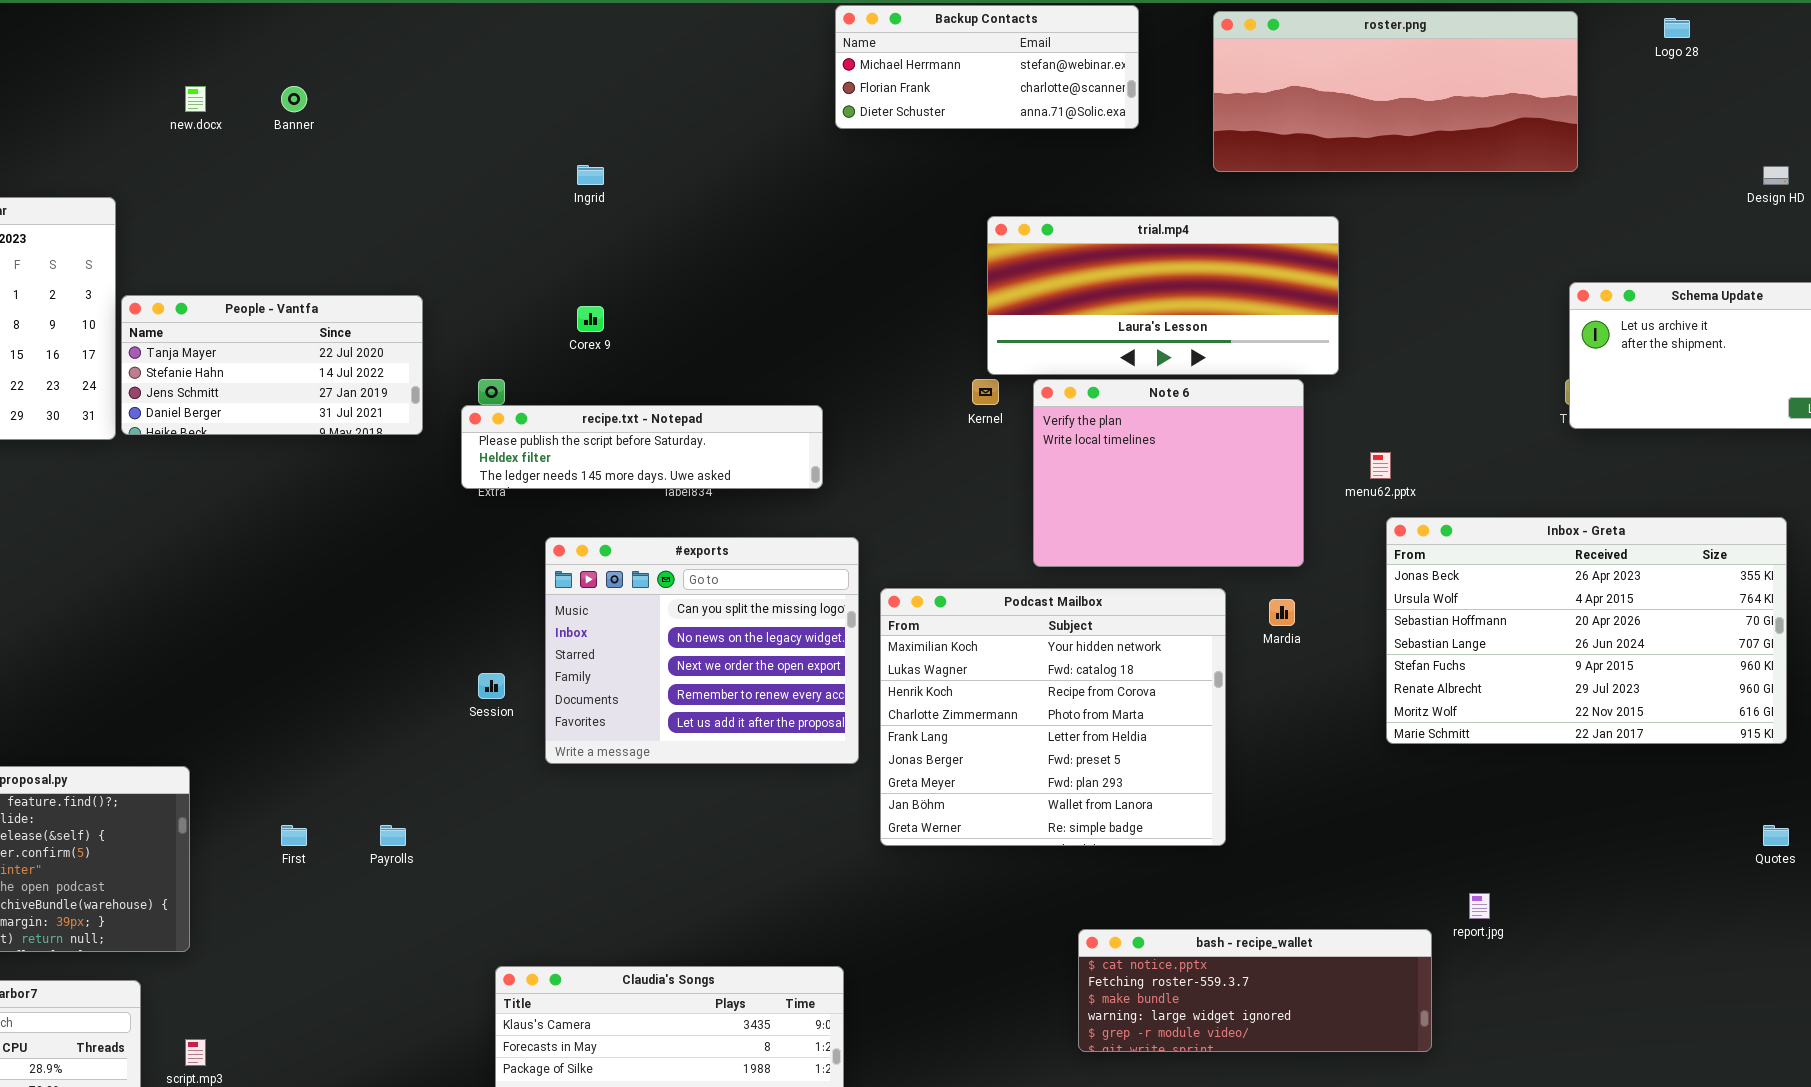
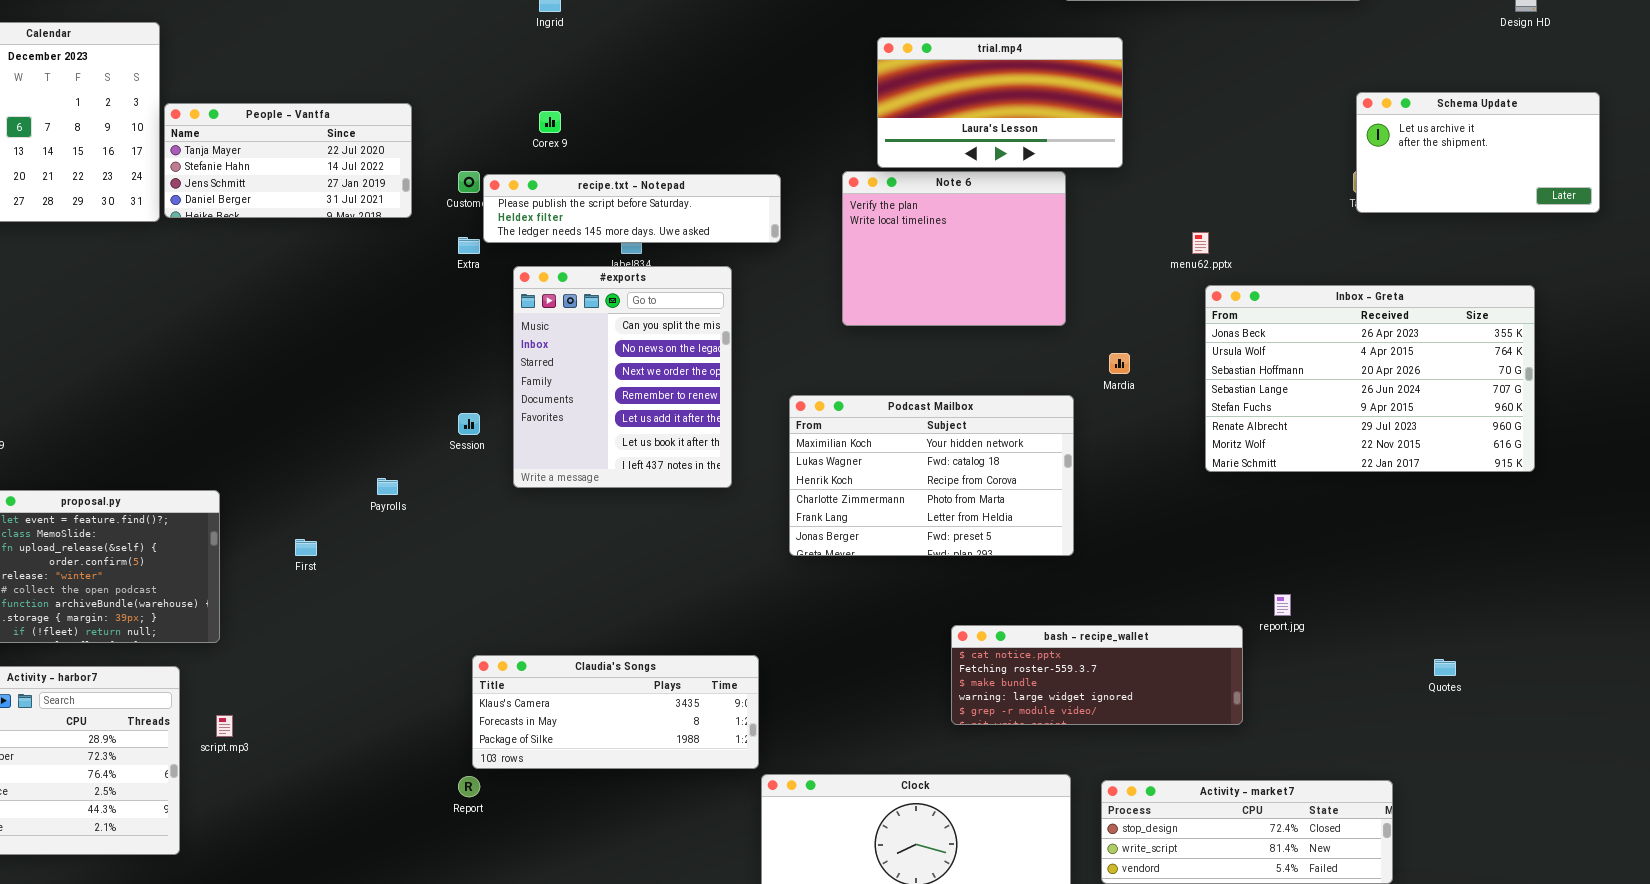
trial.mp4: [987,216,1339,375] -> [877,37,1123,168], resized
Note 6: [1033,379,1304,567] -> [842,171,1066,326], moved
recipe.txt - Notepad: [461,405,823,489] -> [483,174,781,243], moved
#exports: [545,537,859,764] -> [513,266,732,488], resized
Podcast Mailbox: [880,588,1226,846] -> [789,395,1074,556], resized
Payrolls: [380,825,406,846] -> [377,478,398,495], moved
Quotes: [1763,825,1789,846] -> [1434,659,1456,676], moved

